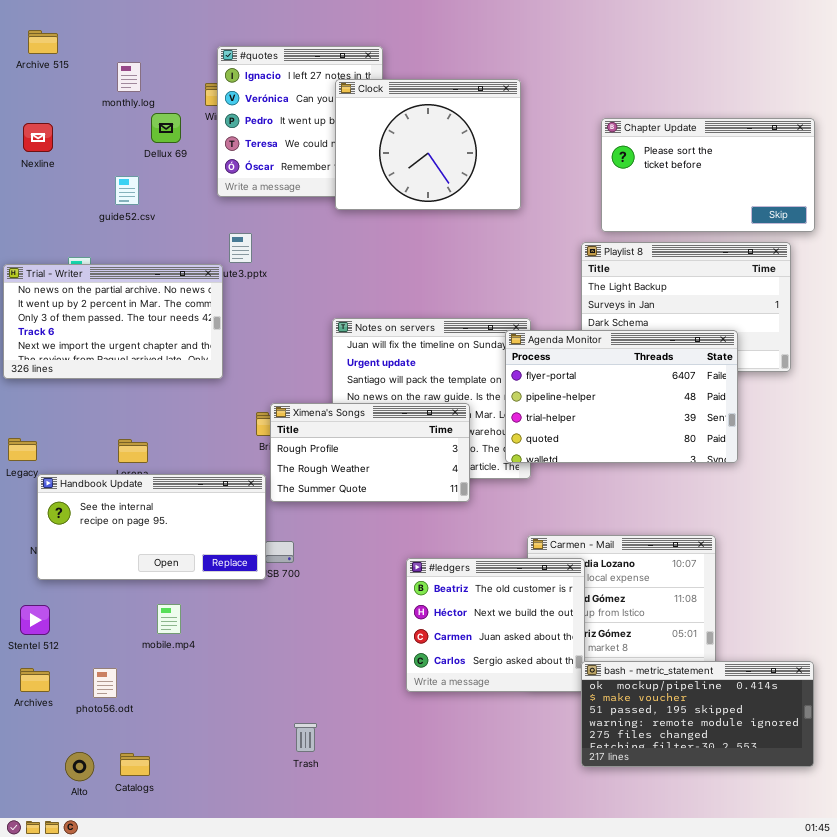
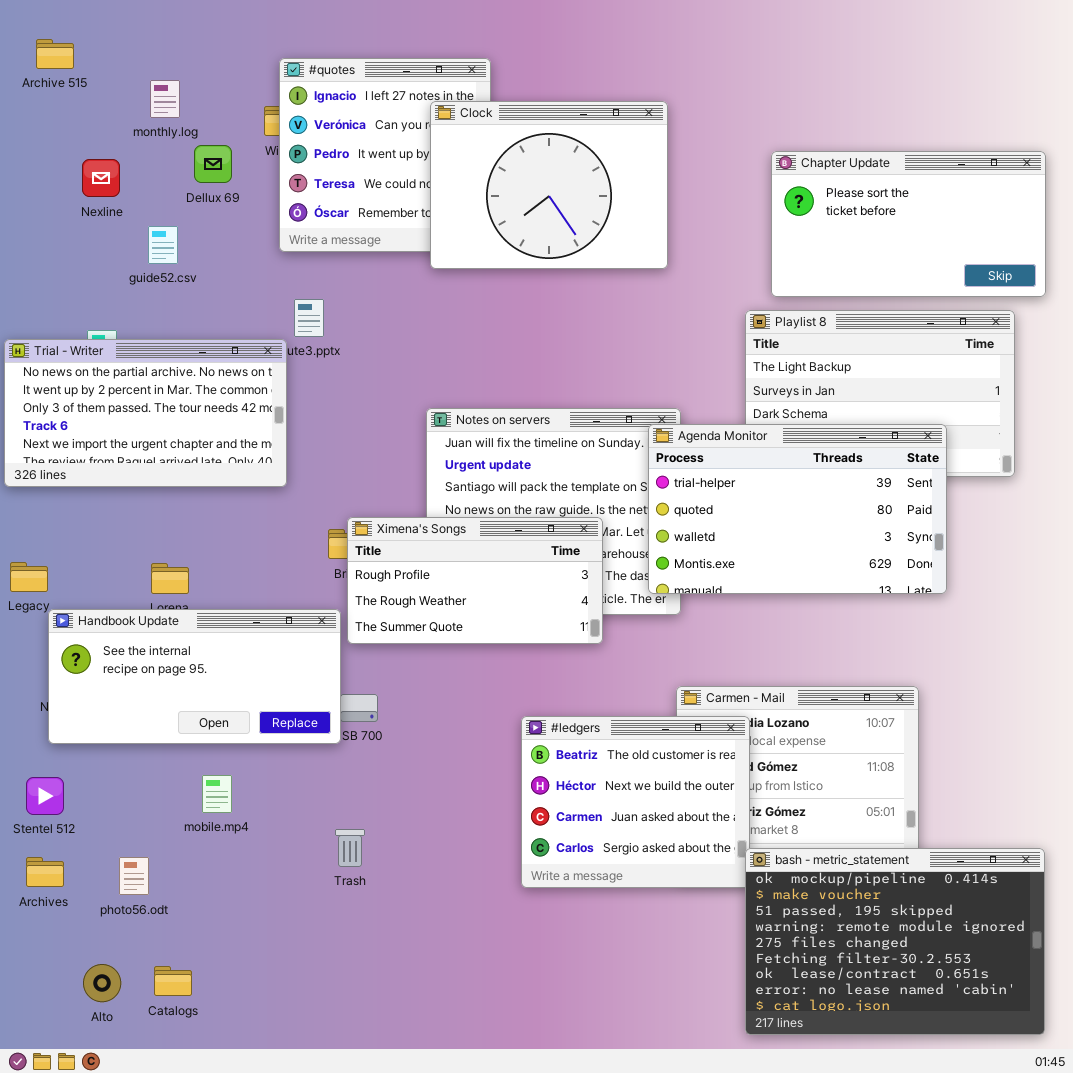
Nexline: [23,123,53,152] -> [82,159,120,197], moved
Agenda Monitor: [505,330,738,463] -> [648,424,947,594], scrolled down 2 rows
bash - metric_statement: [581,661,814,767] -> [745,848,1045,1035], resized
Trash: [294,723,317,752] -> [335,829,365,867], moved

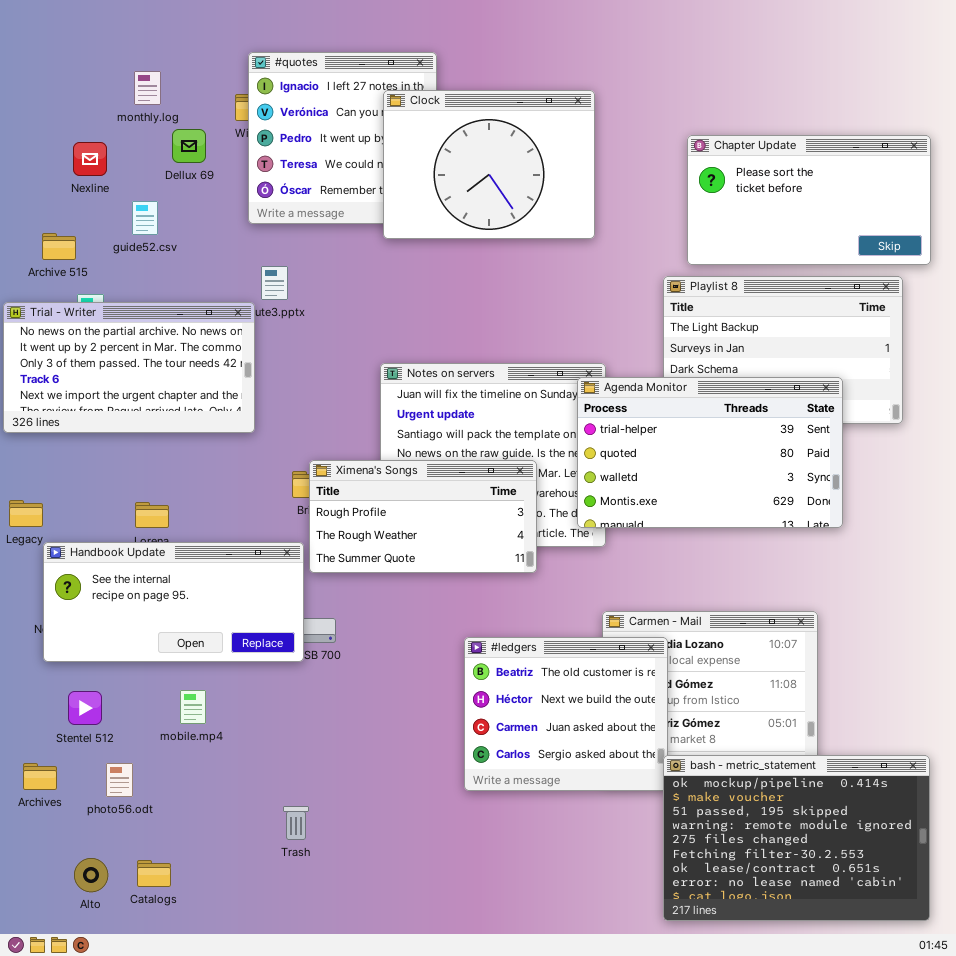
Archive 515: [36,39,74,69] -> [42,233,76,260], moved
Stentel 512: [26,777,64,815] -> [68,691,102,725], moved
Trash: [335,829,365,867] -> [283,806,309,840], moved

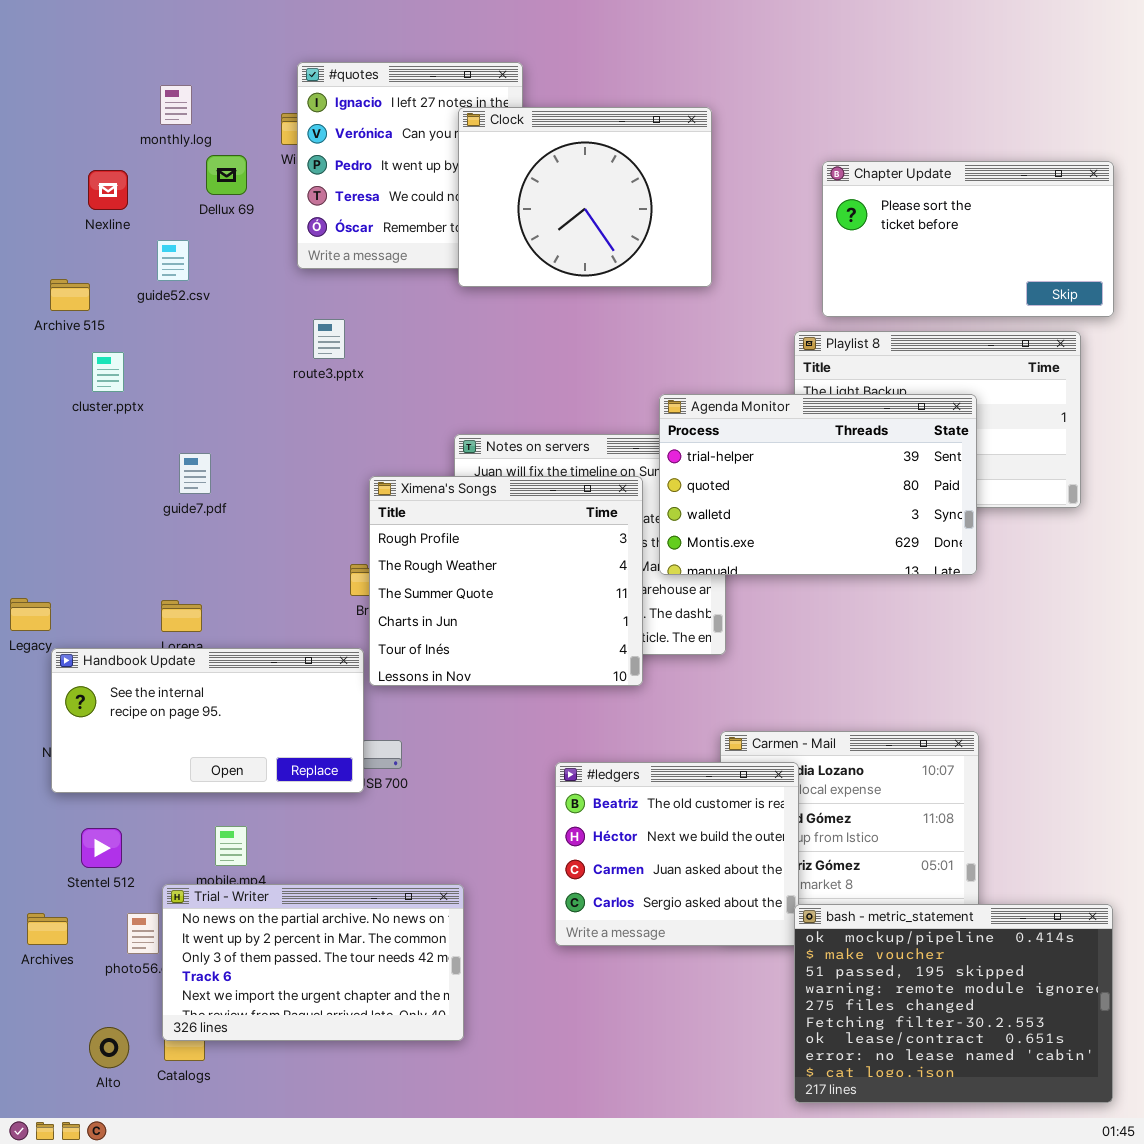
Trial - Writer: [3,302,255,433] -> [162,884,464,1041], moved
Agenda Monitor: [577,377,843,528] -> [659,394,977,575], moved
Ximena's Songs: [309,460,537,573] -> [369,476,643,686], resized

